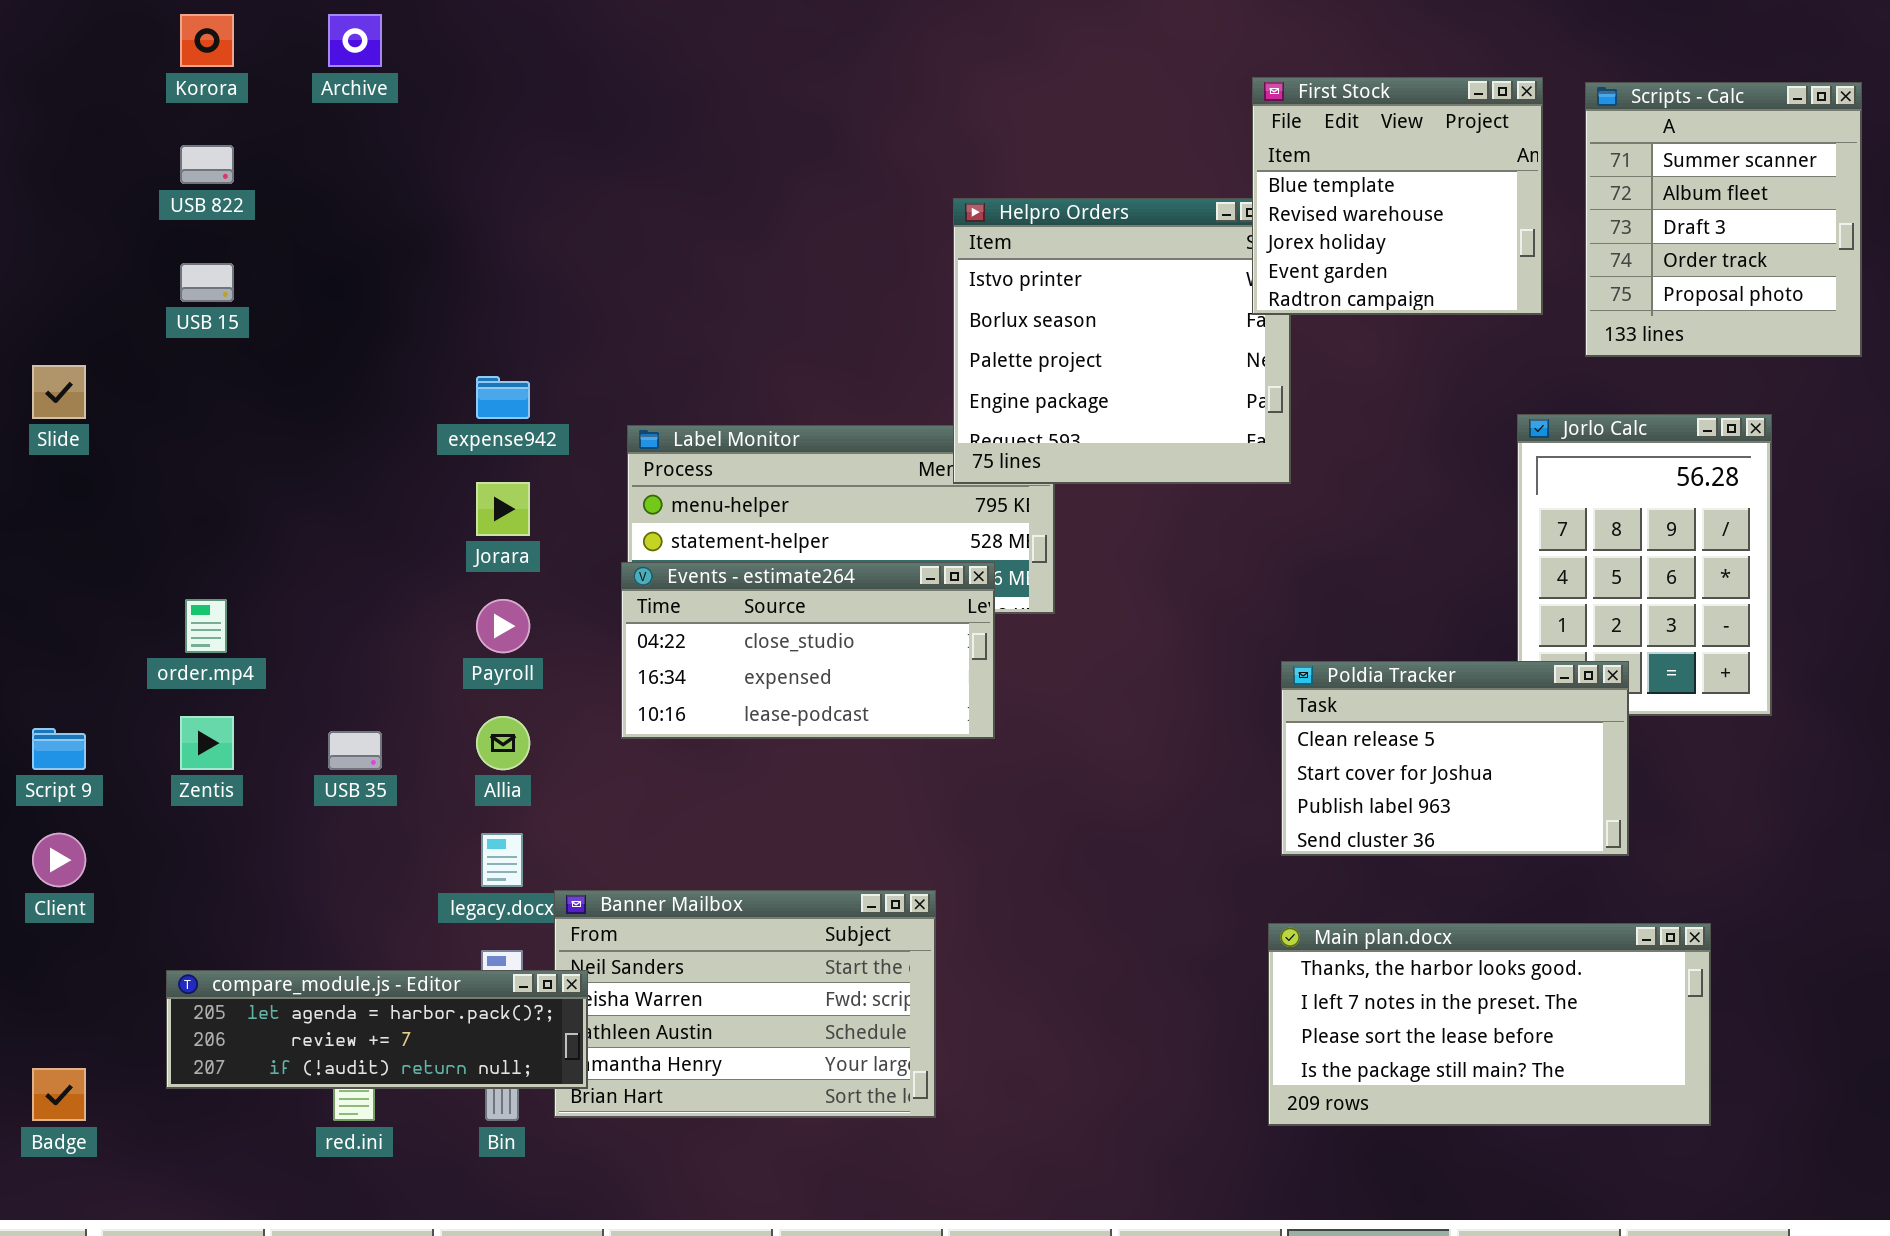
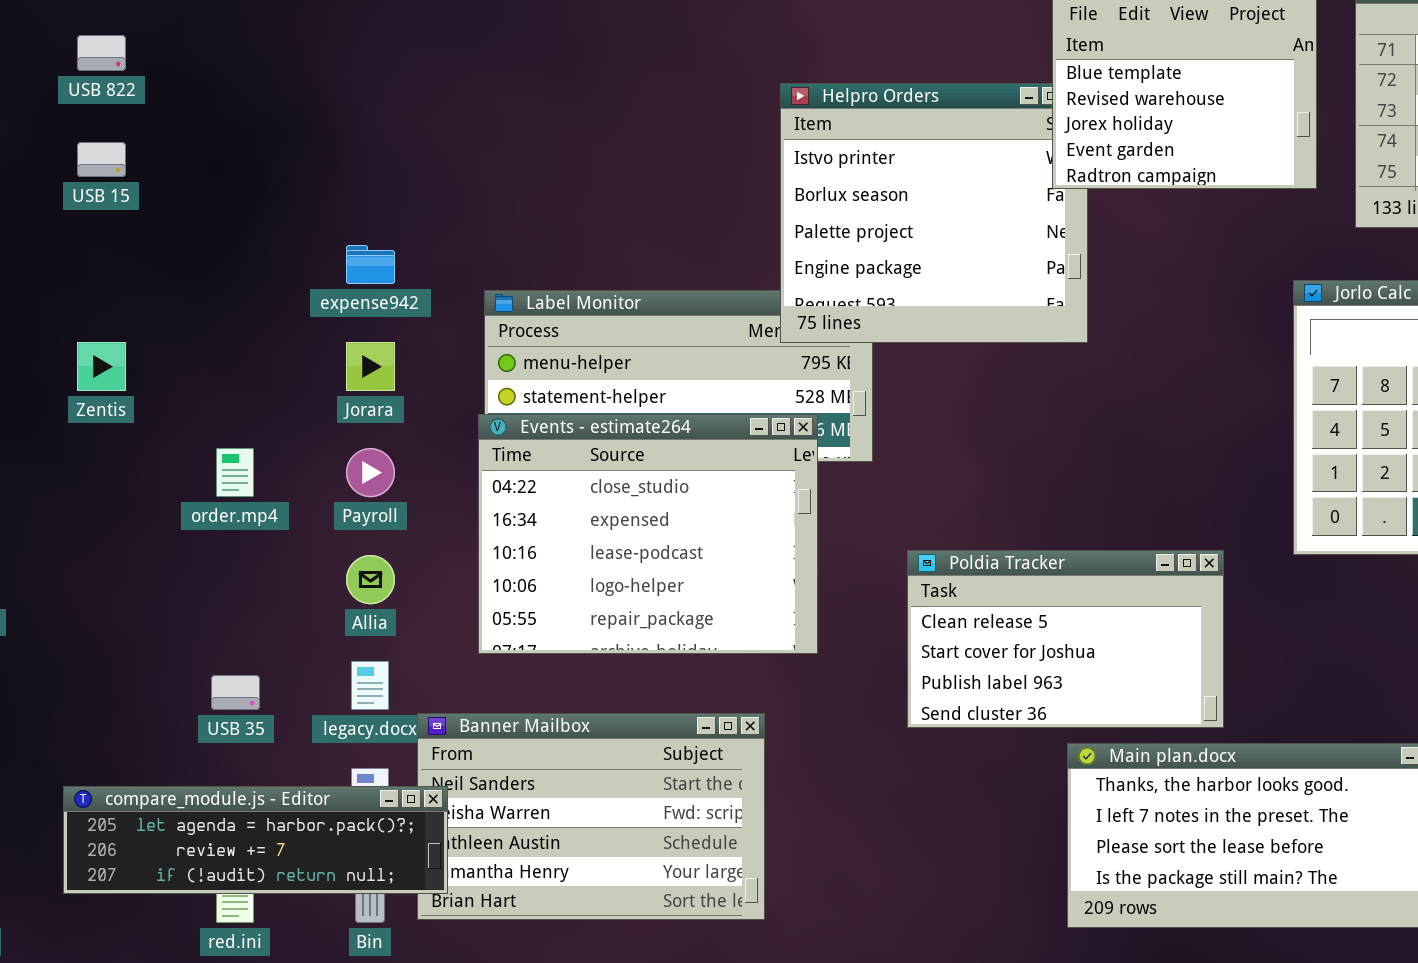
Events - estimate264: [621,562,995,739] -> [478,414,818,654], resized
order.mp4: [185,599,227,653] -> [216,448,254,497], moved
Poldia Tracker: [1281,661,1629,856] -> [907,550,1224,728], moved
Zentis: [180,716,234,770] -> [77,342,126,391], moved
USB 35: [328,731,382,770] -> [211,675,260,710], moved

